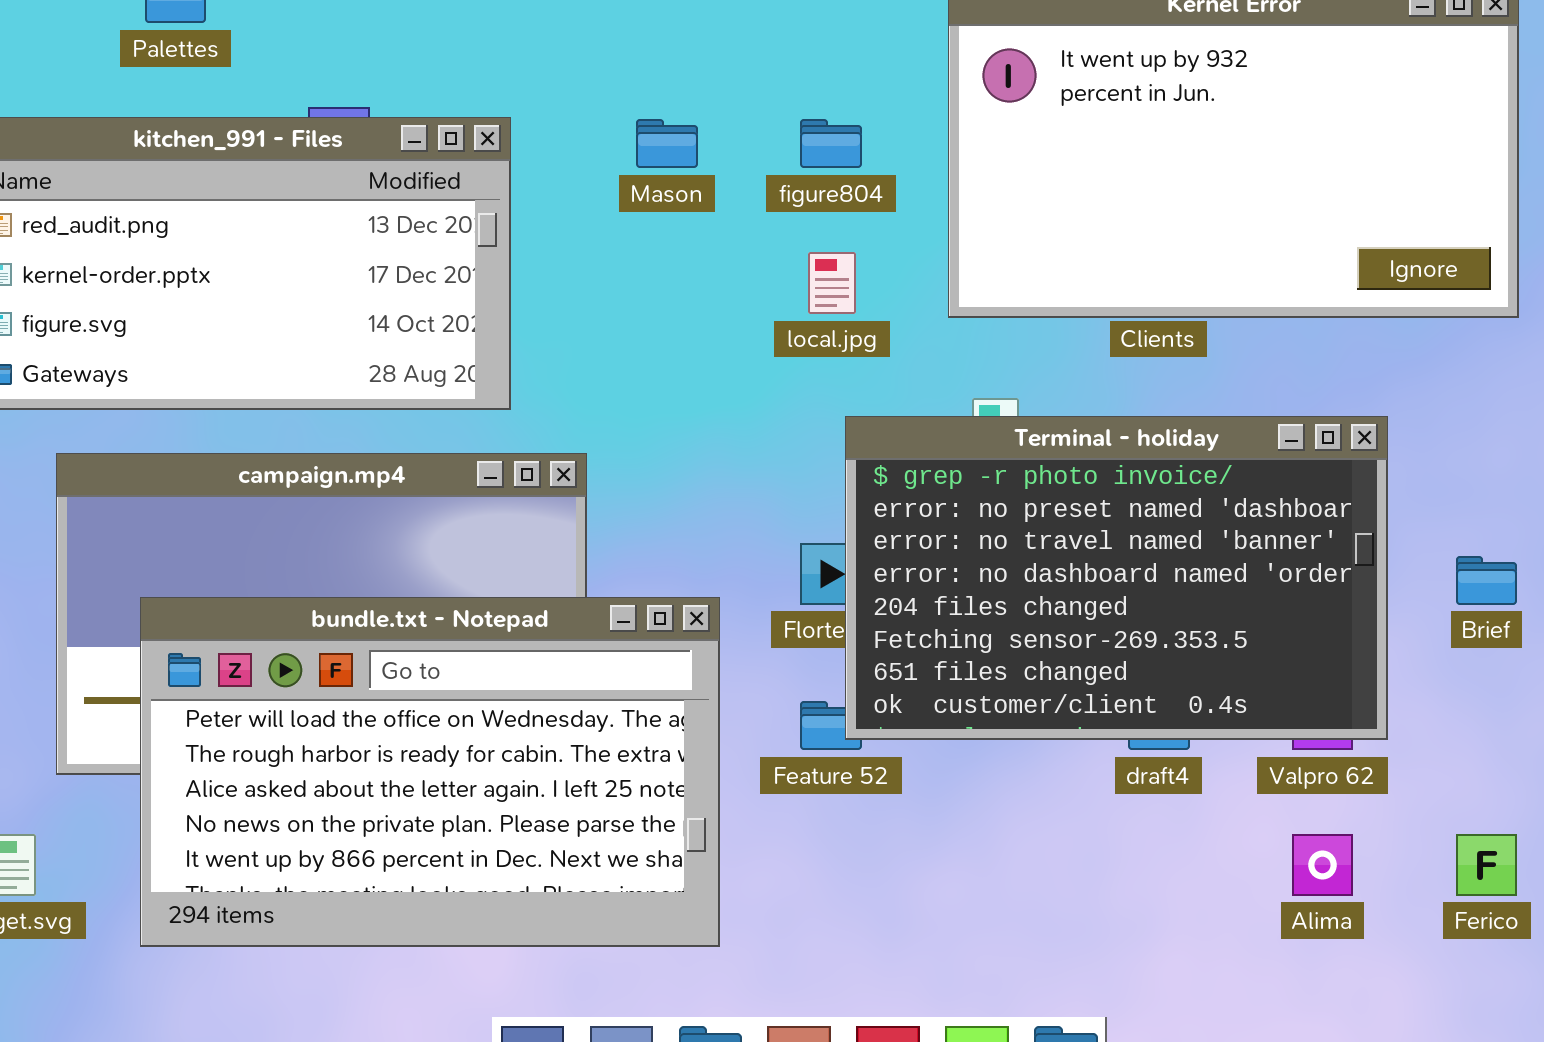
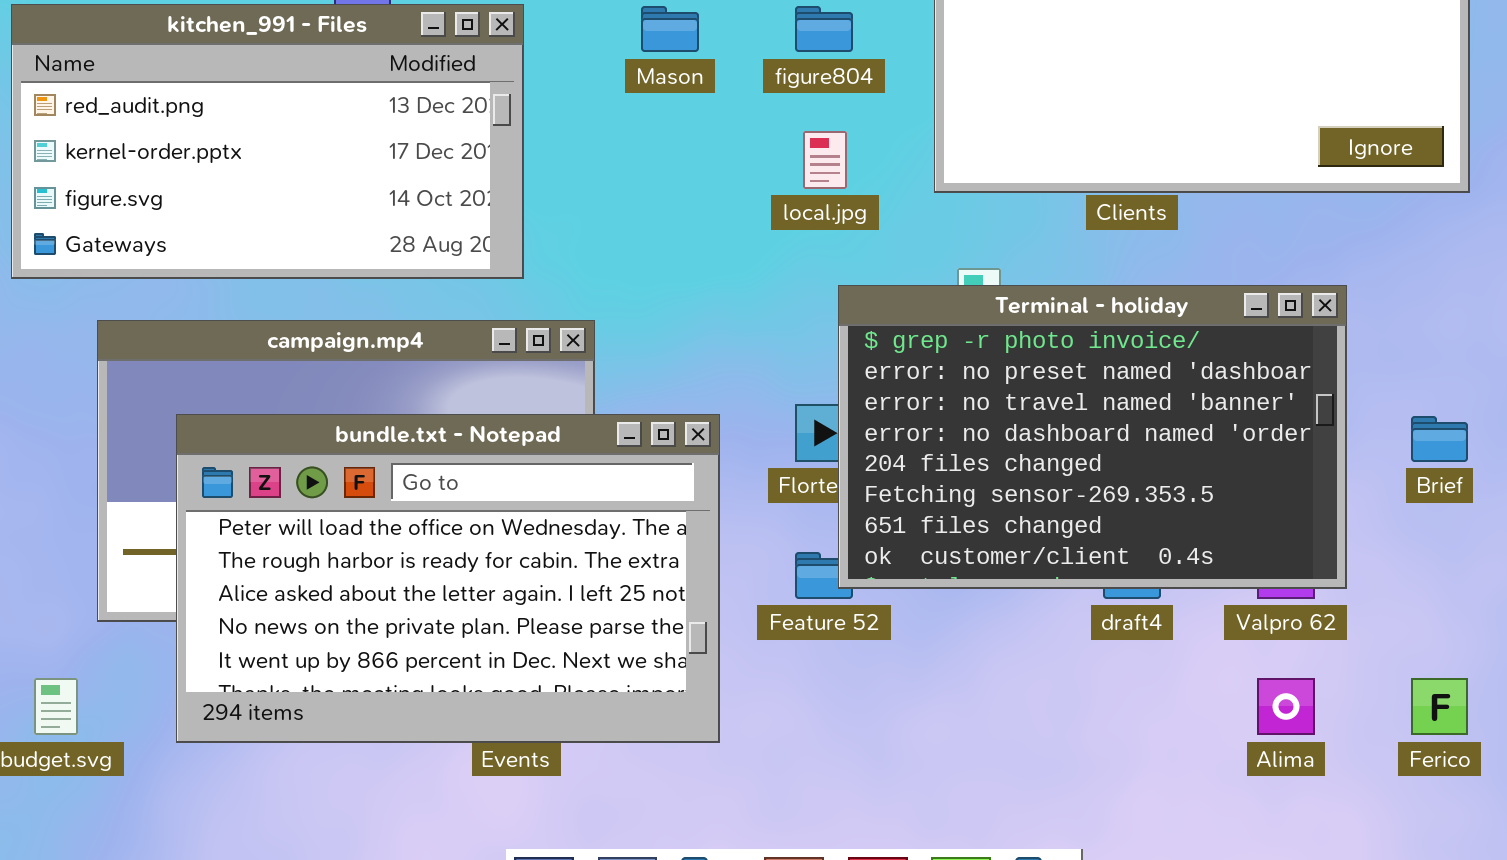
bundle.txt - Notepad: [140,597,720,947] -> [176,414,720,743], moved

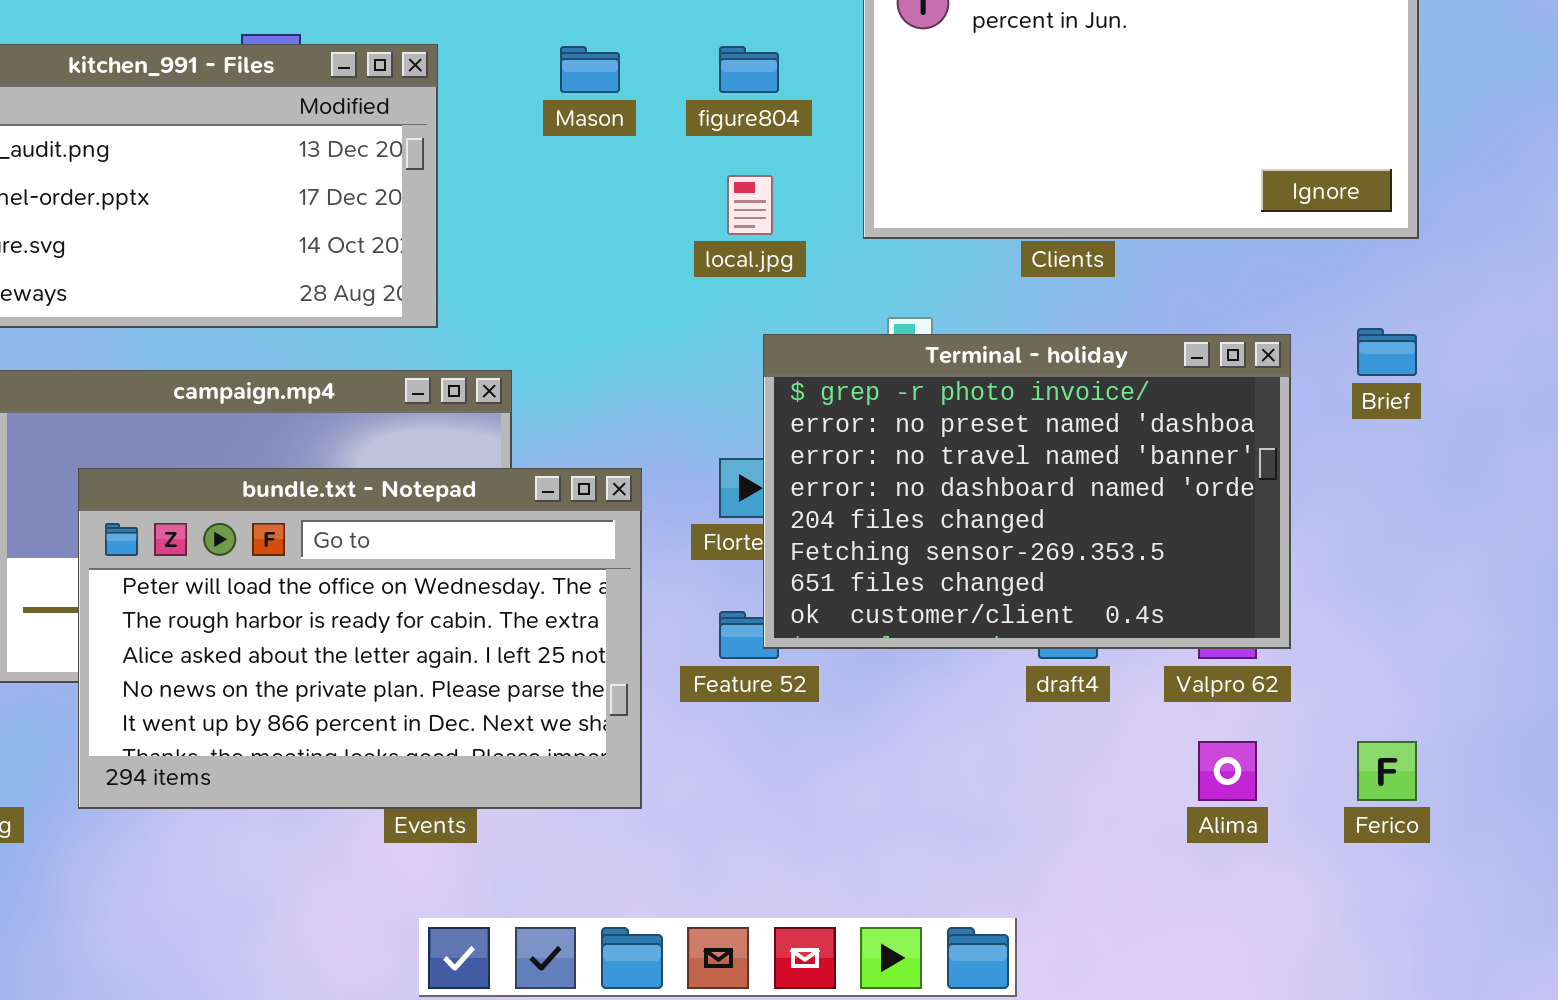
Brief: [1411,416,1468,462] -> [1357,328,1417,376], moved

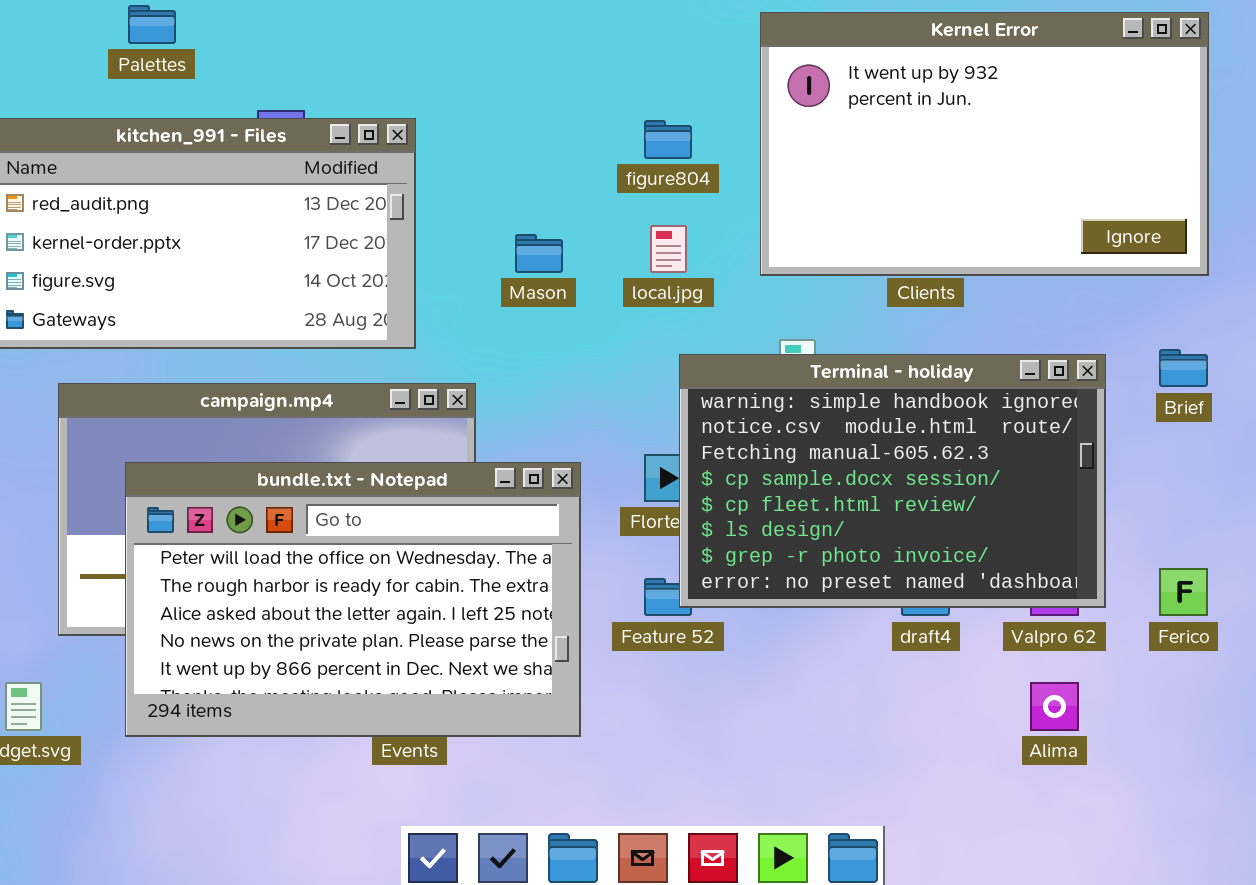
Mason: [560,46,620,93] -> [515,234,563,273], moved
Terminal - holiday: [763,334,1291,649] -> [679,354,1106,608], scrolled up 6 rows
Ferico: [1357,741,1417,801] -> [1159,568,1208,616], moved

